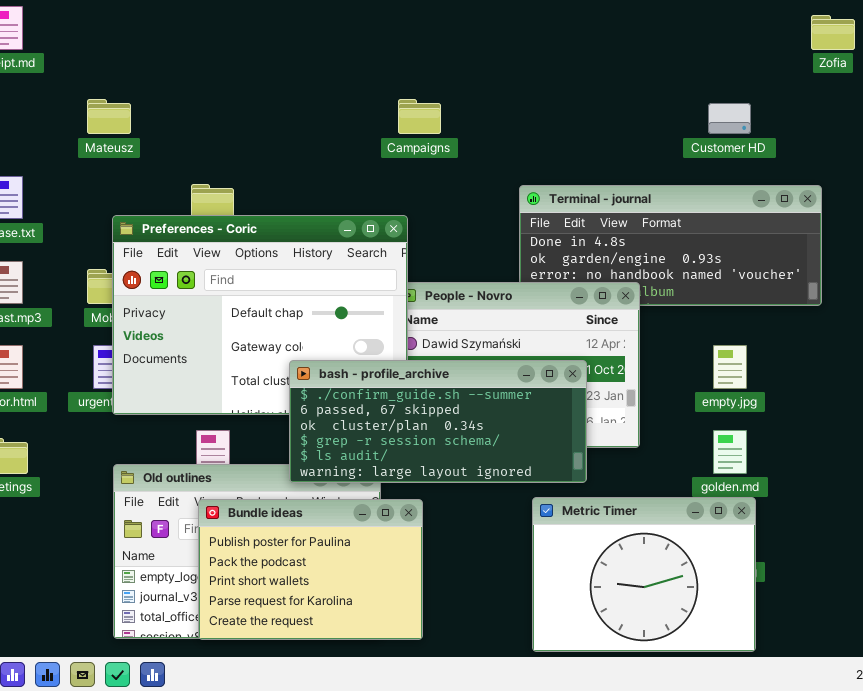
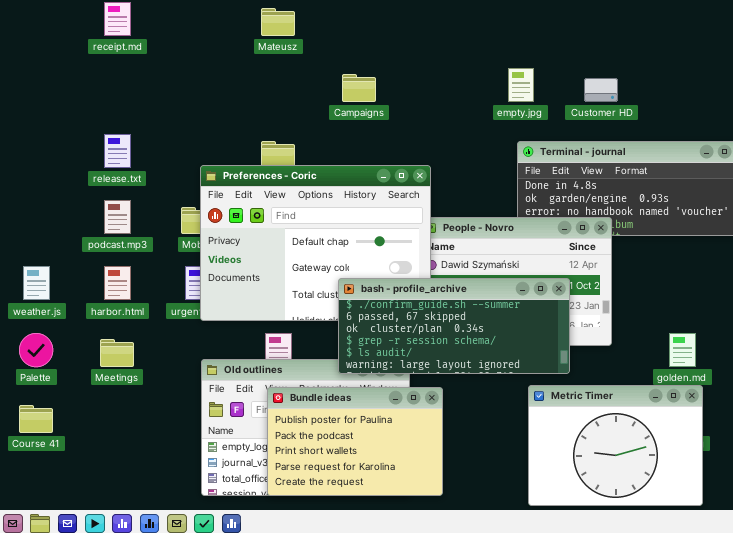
Mateusz: [87,99,131,134] -> [261,8,295,36], moved
Campaigns: [398,99,441,134] -> [342,74,376,102], moved
Customer HD: [708,103,751,134] -> [584,78,618,102], moved
empty.jpg: [713,345,747,389] -> [508,68,534,102], moved

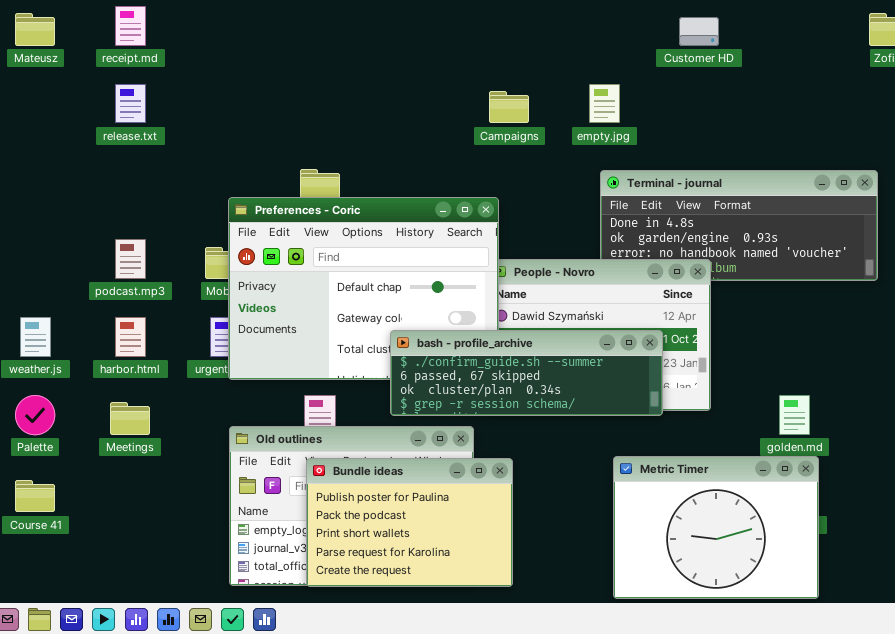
Mateusz: [261,8,295,36] -> [15,13,55,46], moved
Campaigns: [342,74,376,102] -> [489,91,529,123], moved
Customer HD: [584,78,618,102] -> [679,17,719,46], moved
release.txt: [104,134,131,168] -> [115,84,146,123], moved
bash - profile_archive: [338,278,570,374] -> [390,330,663,416], resized

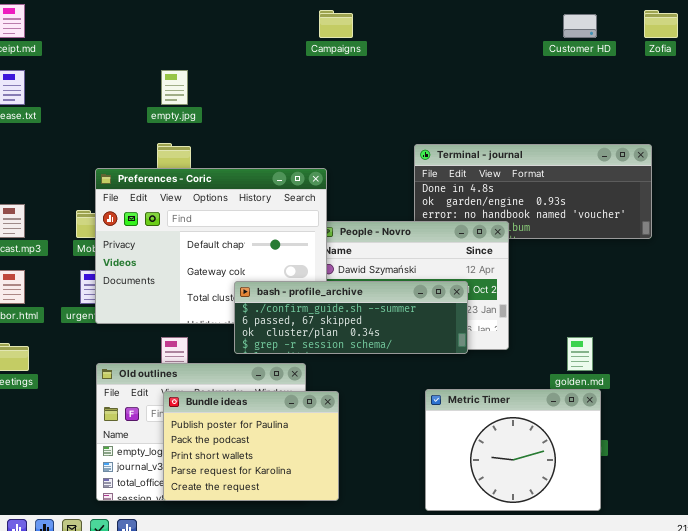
Customer HD: [679,17,719,46] -> [563,14,597,38], moved
empty.jpg: [589,84,620,123] -> [161,70,188,105], moved
Campaigns: [489,91,529,123] -> [319,10,353,38], moved

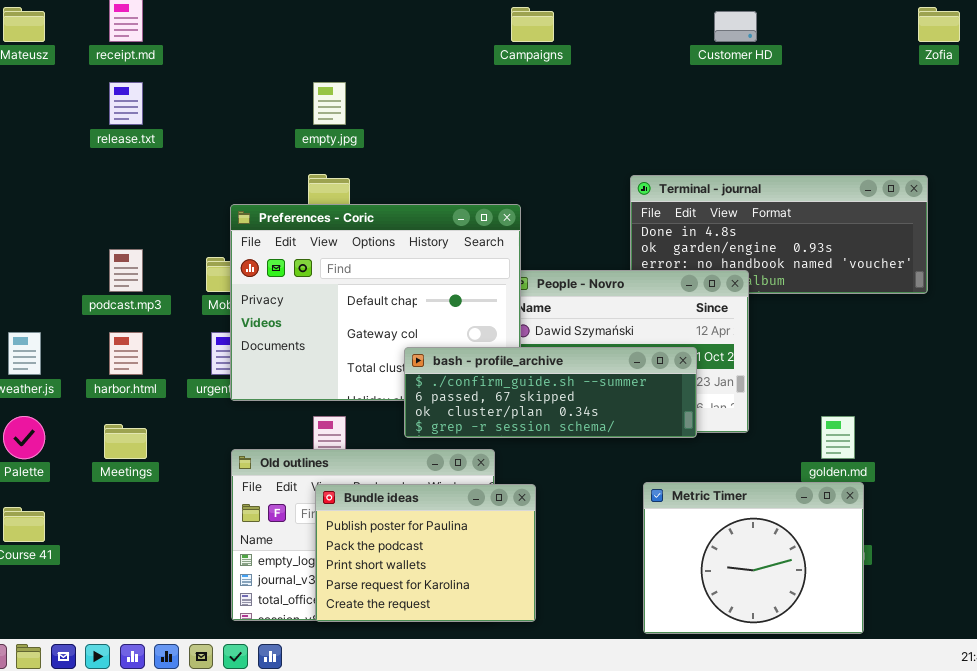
Customer HD: [563,14,597,38] -> [714,11,757,42], moved

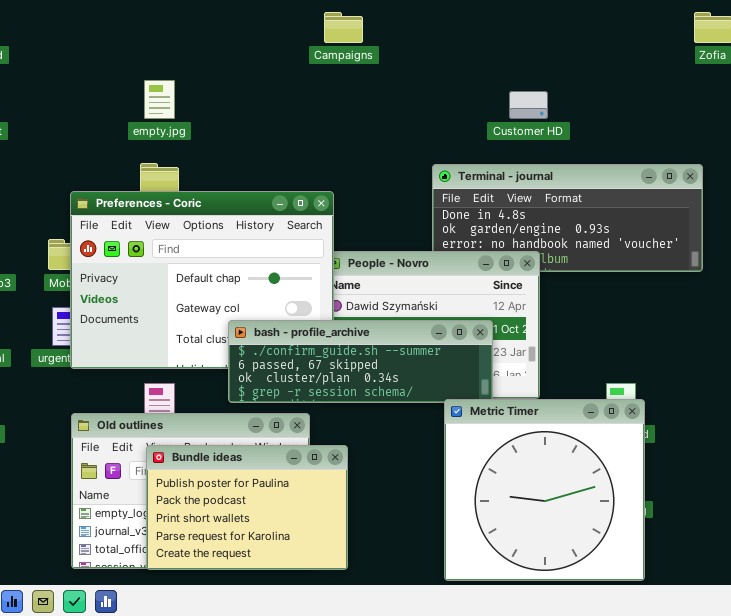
Customer HD: [714,11,757,42] -> [509,91,548,119], moved
Metric Timer: [643,482,864,634] -> [444,399,645,581], resized

